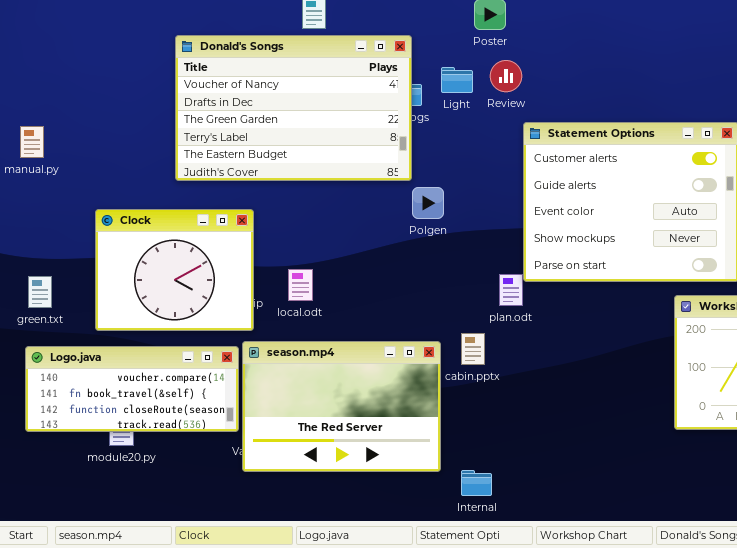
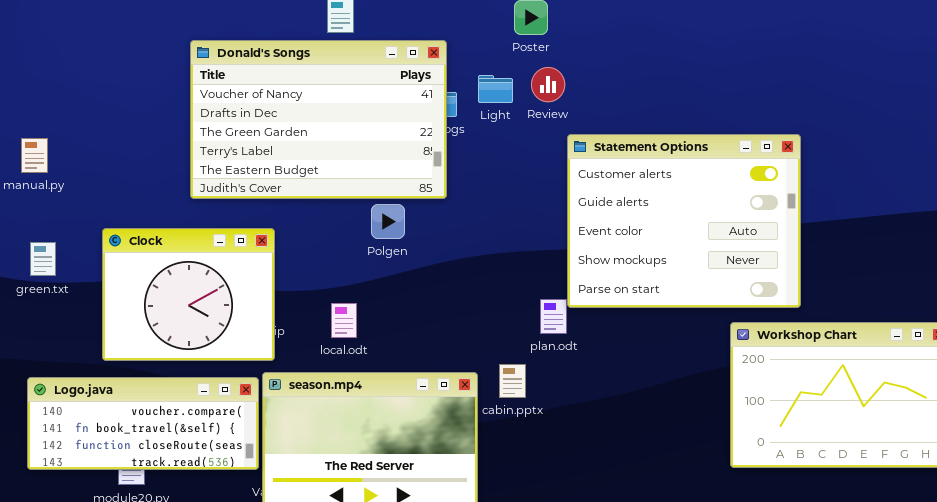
Polgen: [412,187,444,219] -> [371,204,405,239], moved
local.odt: [288,269,313,301] -> [331,303,357,338], moved
green.txt: [28,276,52,308] -> [30,242,56,276], moved

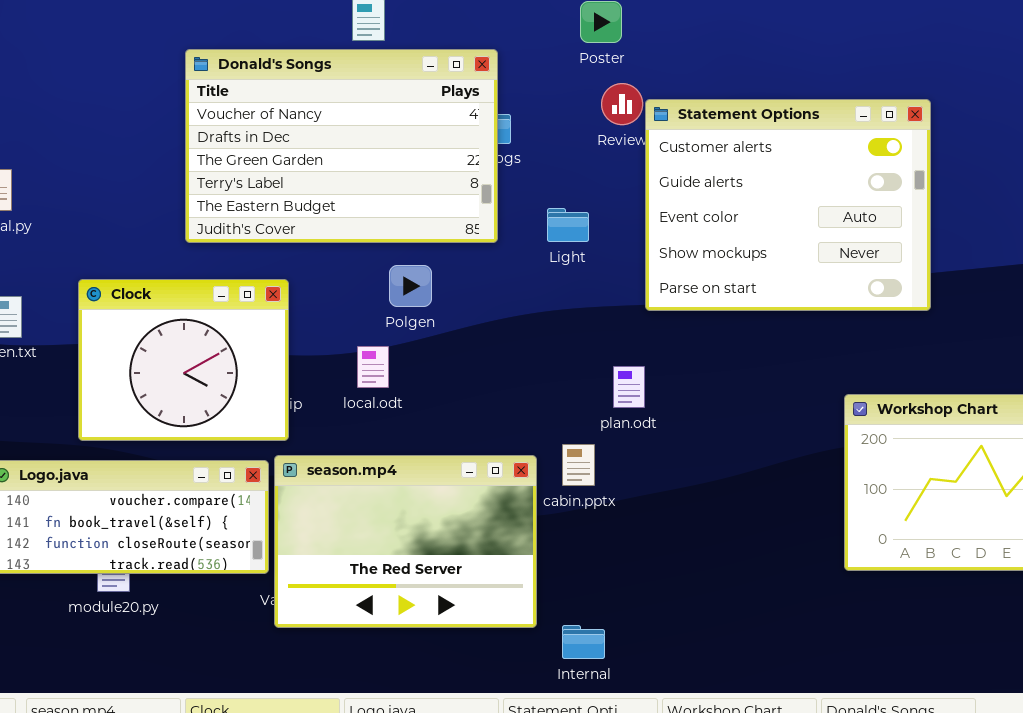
Light: [478,75,513,103] -> [547,208,589,242], moved
Statement Options: [567,134,801,308] -> [645,99,931,311], moved
Polgen: [371,204,405,239] -> [389,265,432,307], moved
local.odt: [331,303,357,338] -> [357,346,389,388], moved

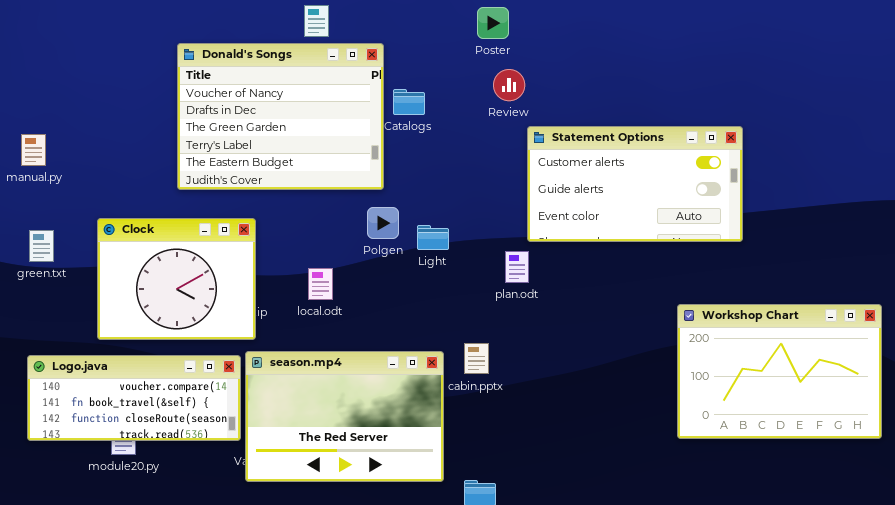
Donald's Songs: [185,49,498,243] -> [177,43,384,190], resized
Statement Options: [645,99,931,311] -> [527,126,743,242], resized
Light: [547,208,589,242] -> [417,225,449,250], moved
Polgen: [389,265,432,307] -> [367,207,399,239], moved
plan.odt: [613,366,645,408] -> [505,251,529,283], moved

